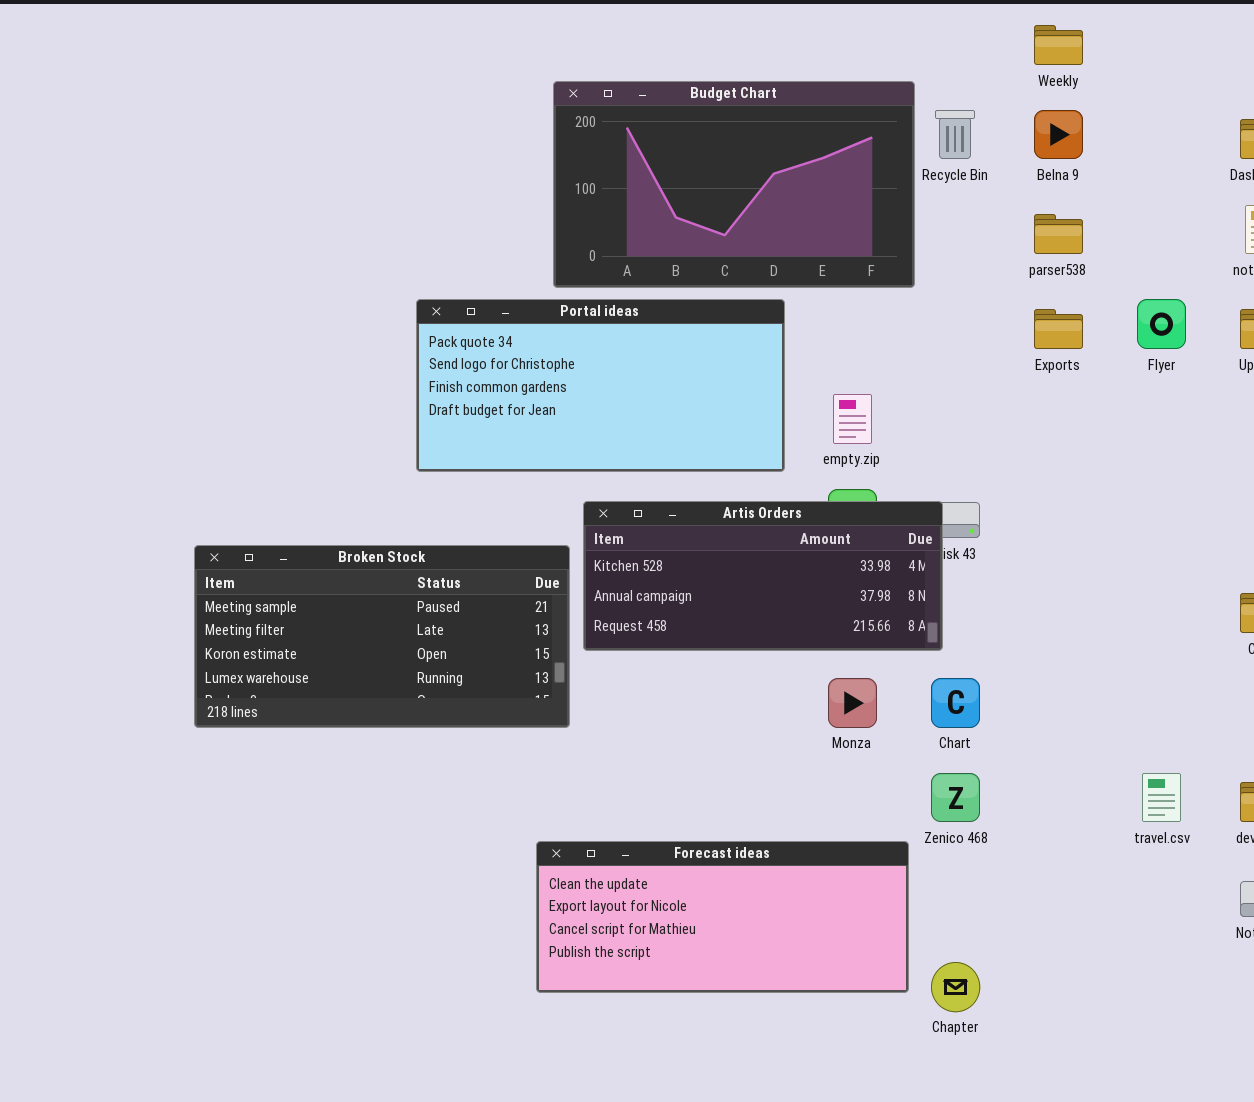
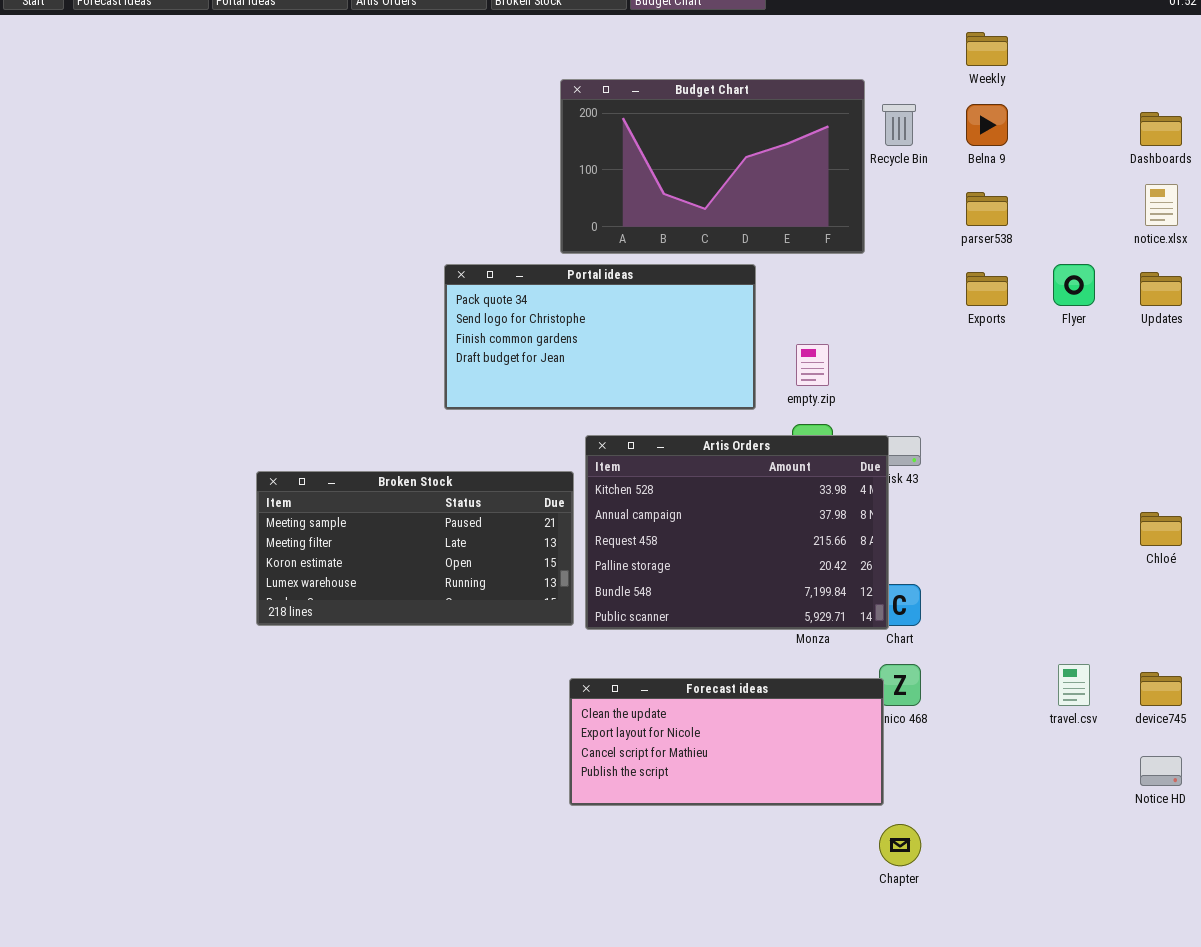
Artis Orders: [583,501,943,651] -> [585,435,889,630], resized
Forecast ideas: [536,841,909,993] -> [569,678,884,806], moved

